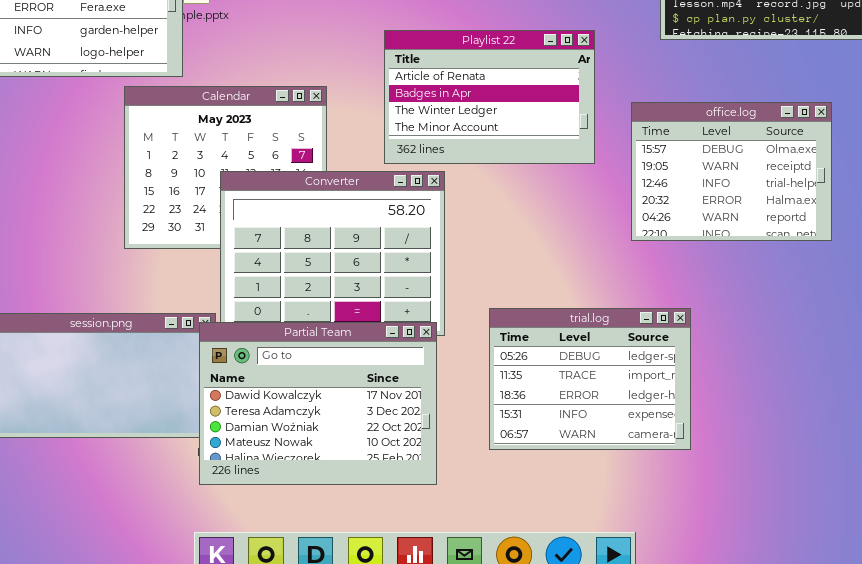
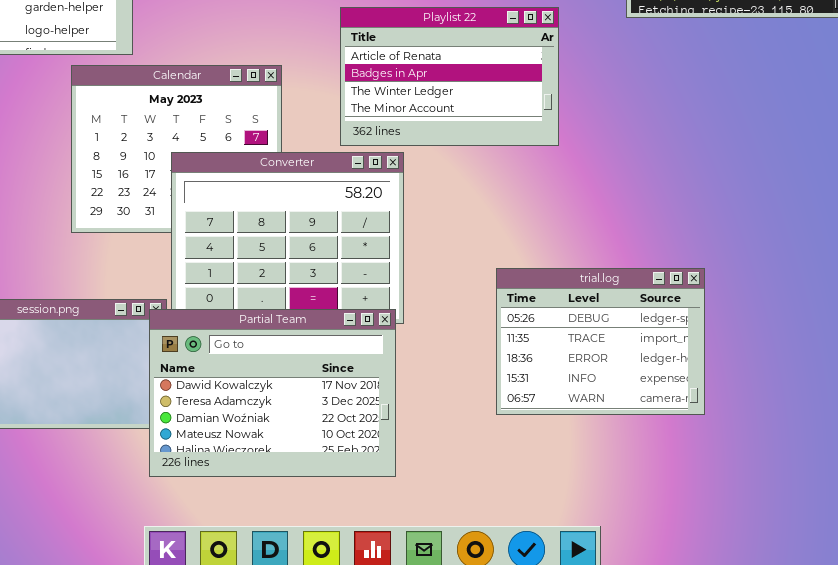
office.log: [631,102,832,241] -> none, closed
trial.log: [489,308,691,450] -> [496,268,705,415], moved

